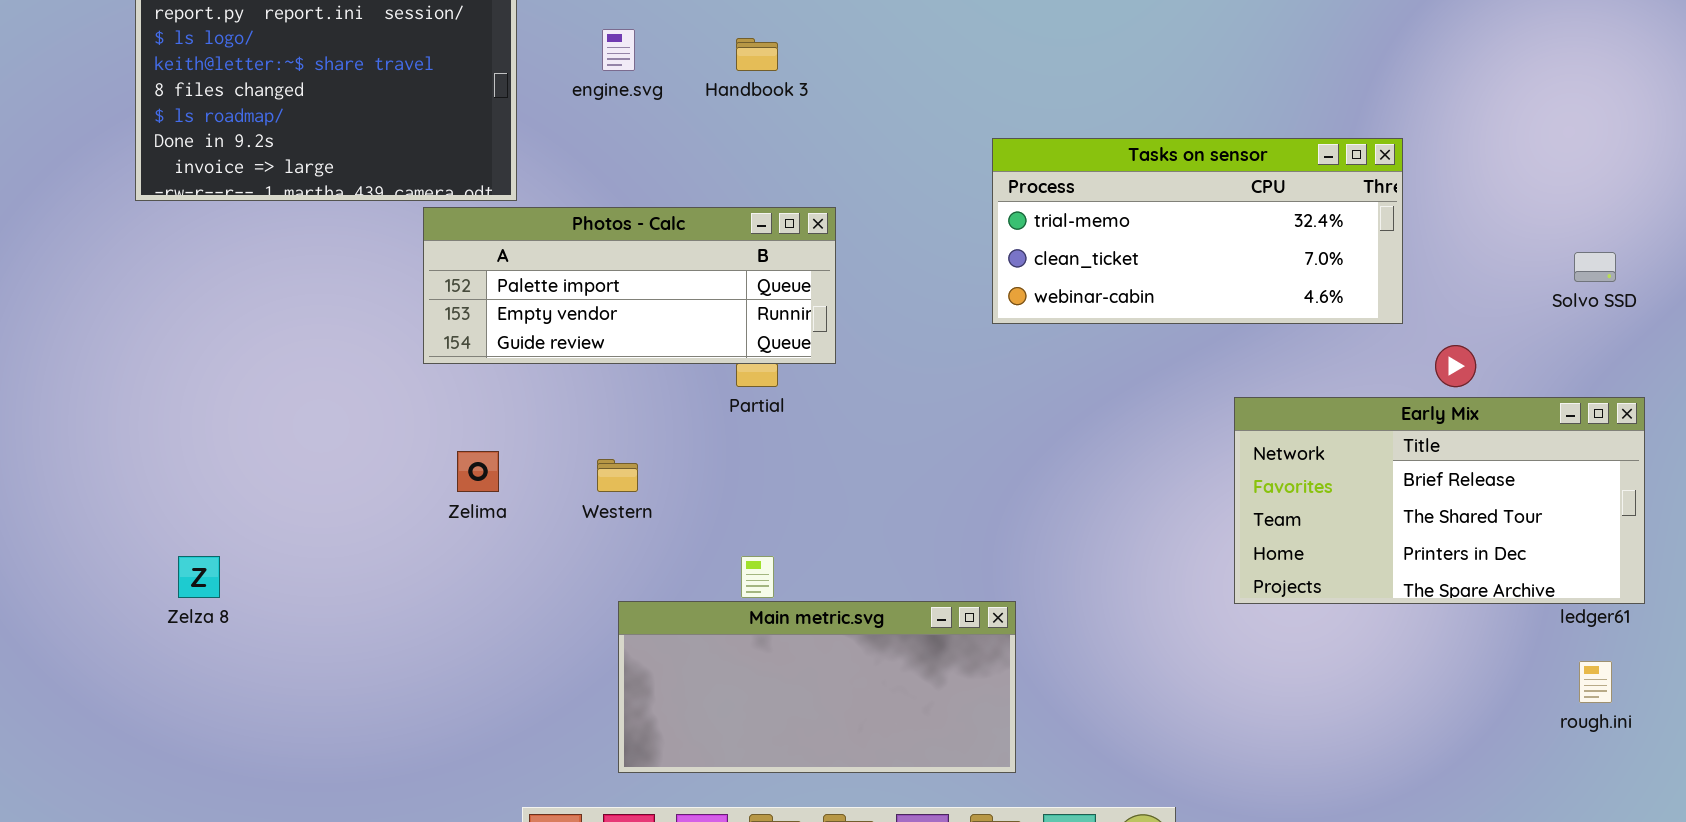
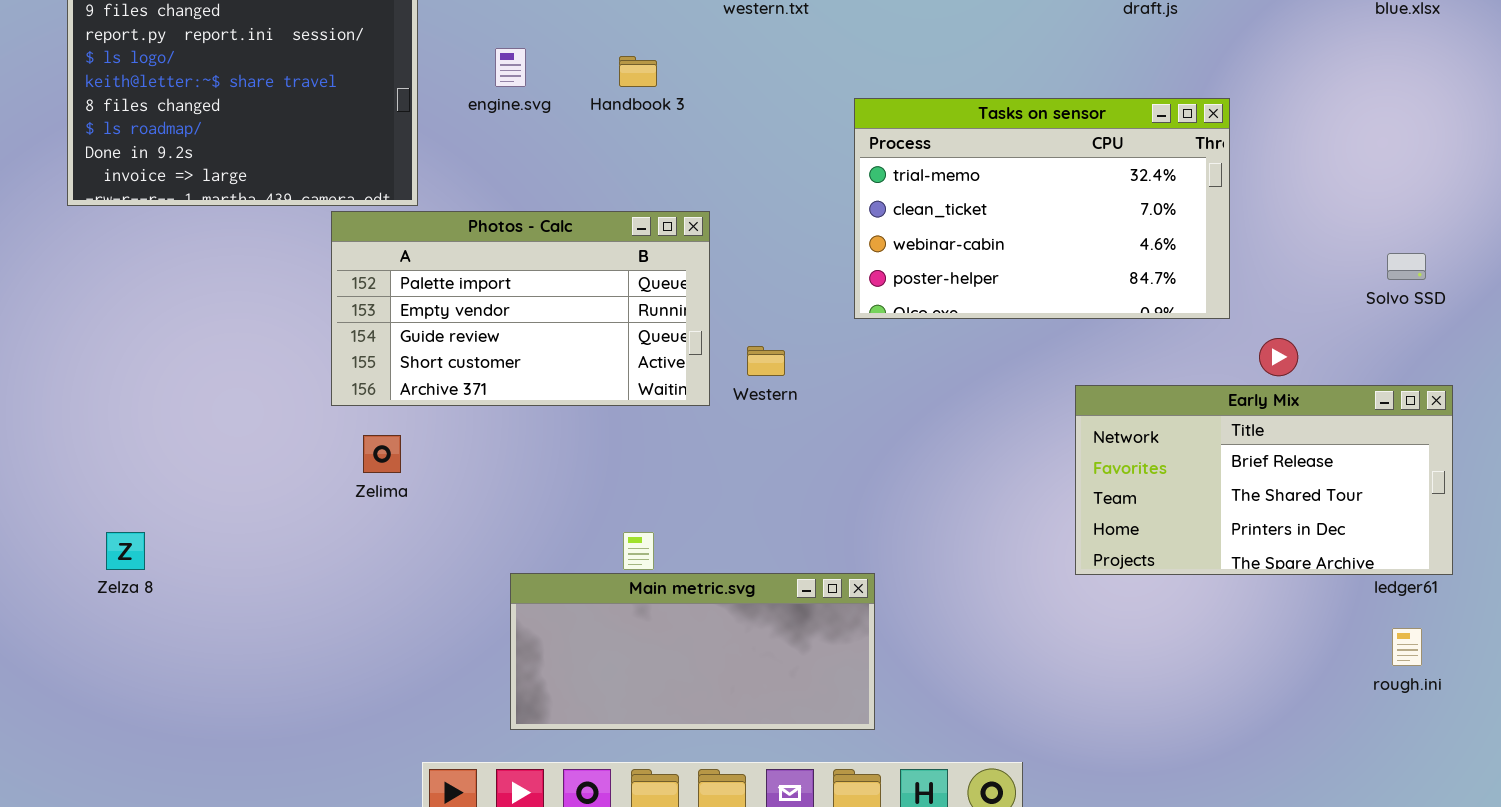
Tasks on sensor: [992,138,1403,324] -> [854,98,1230,319], resized
Photos - Calc: [423,207,836,364] -> [331,211,710,406], resized
Western: [597,459,638,492] -> [747,346,785,376], moved

